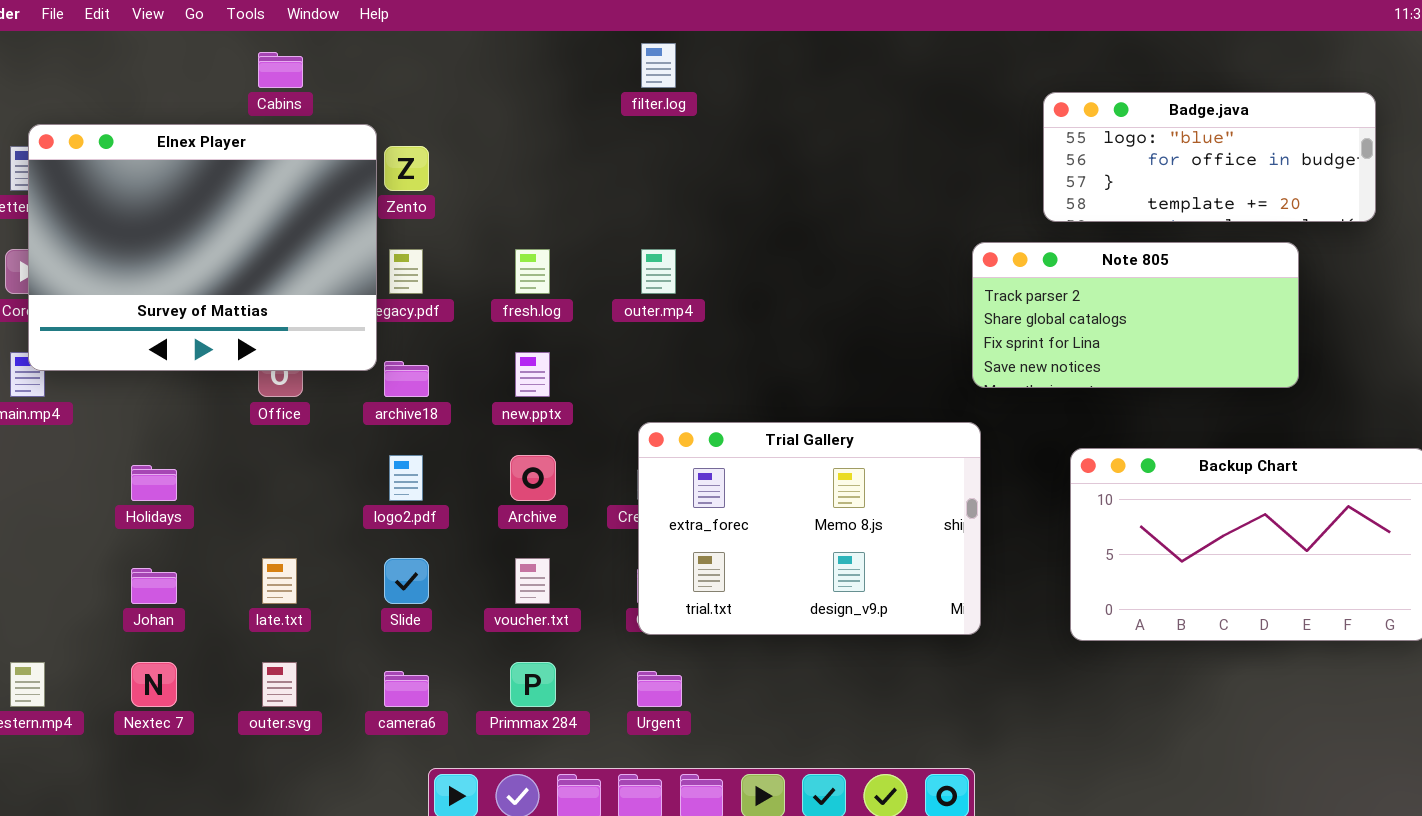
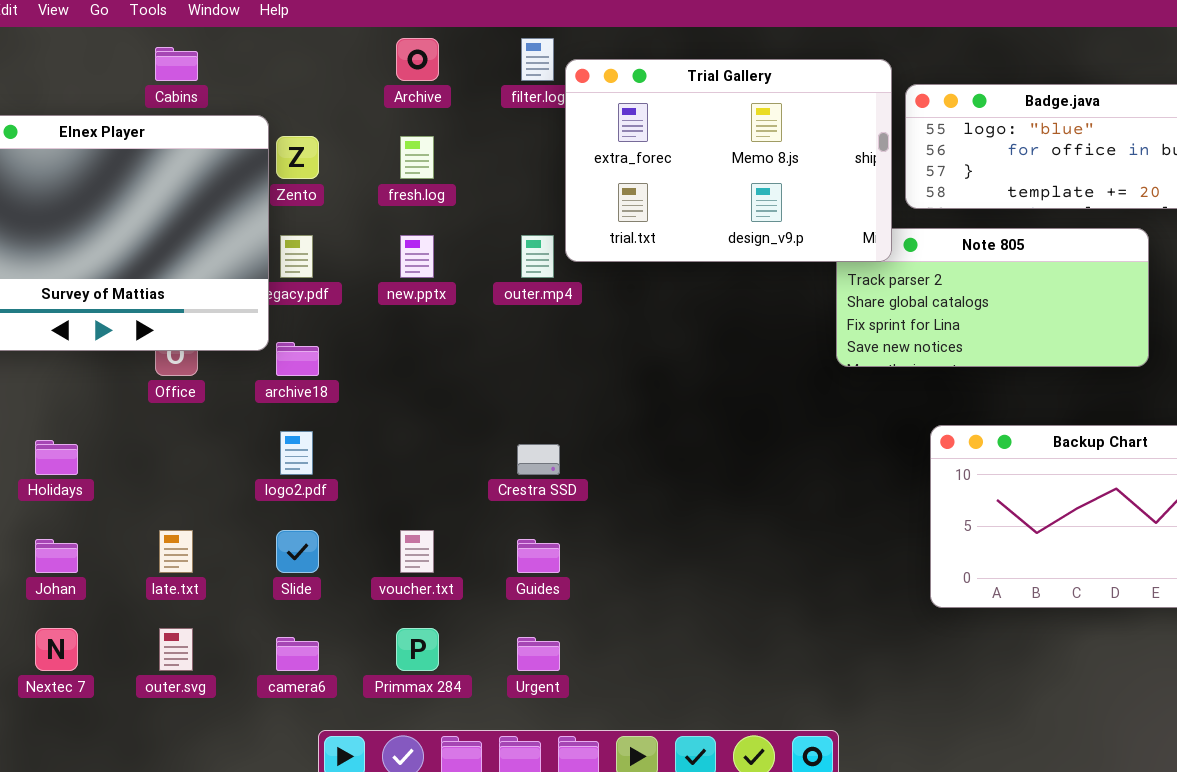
fresh.log: [515,249,550,294] -> [400,136,434,179], moved
new.pptx: [515,352,550,397] -> [400,235,434,278], moved
Trial Gallery: [638,422,981,635] -> [565,59,892,262], moved
Archive: [510,455,556,501] -> [396,38,439,81], moved

